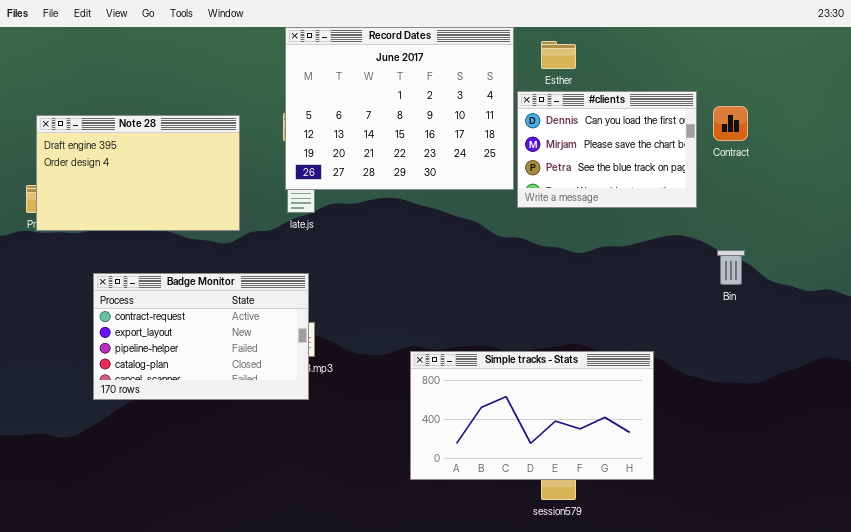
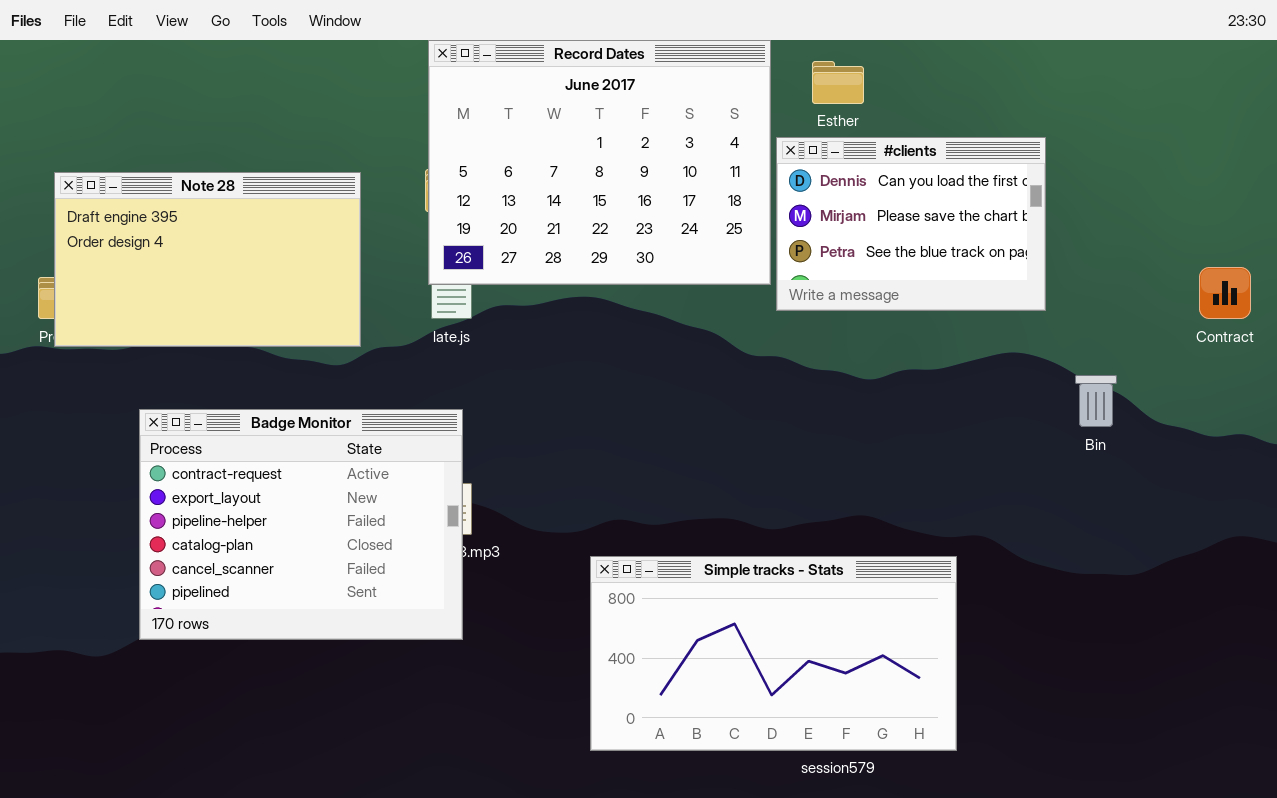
Contract: [713,106,748,141] -> [1199,267,1251,319], moved
Badge Monitor: [93,273,309,400] -> [139,409,463,640], resized
Simple tracks - Stats: [410,351,654,480] -> [590,556,957,751], moved

